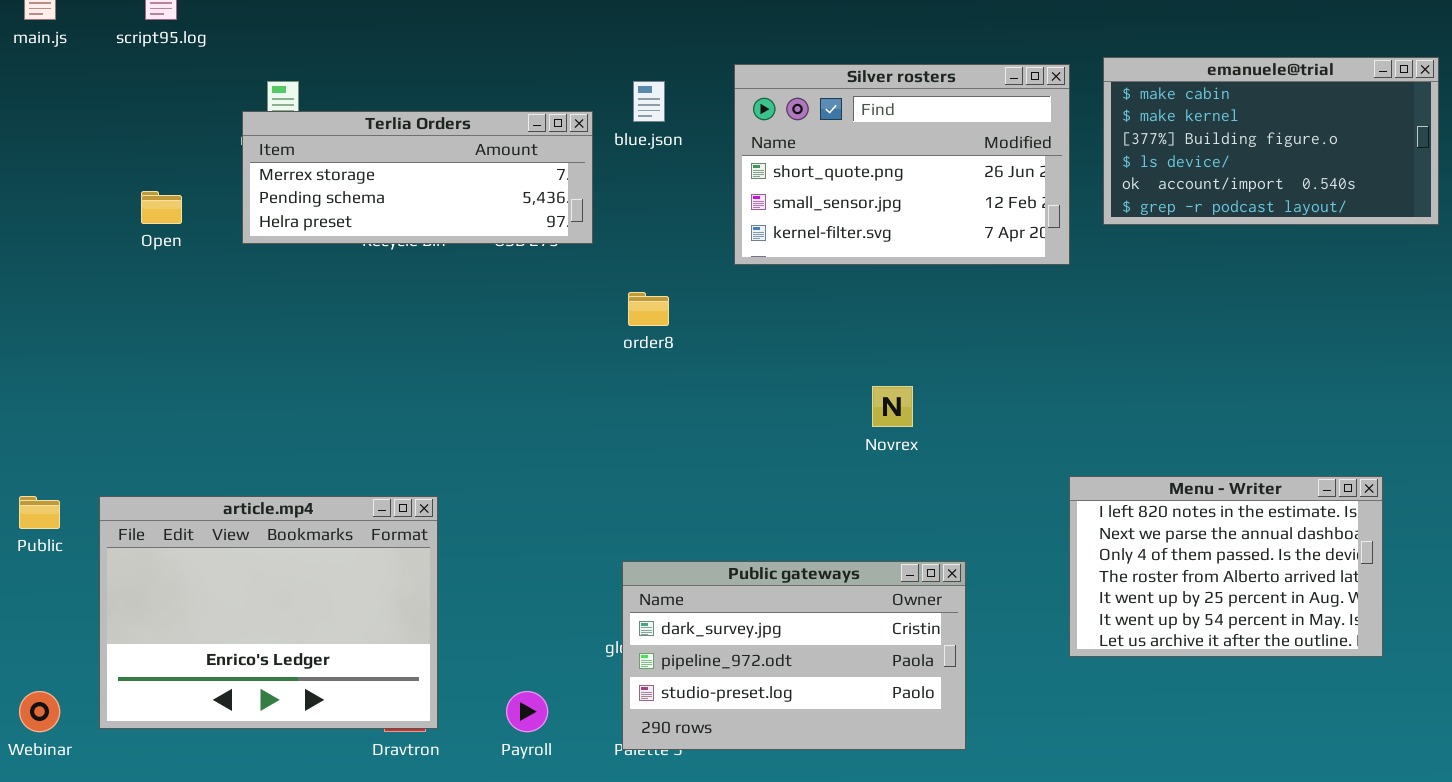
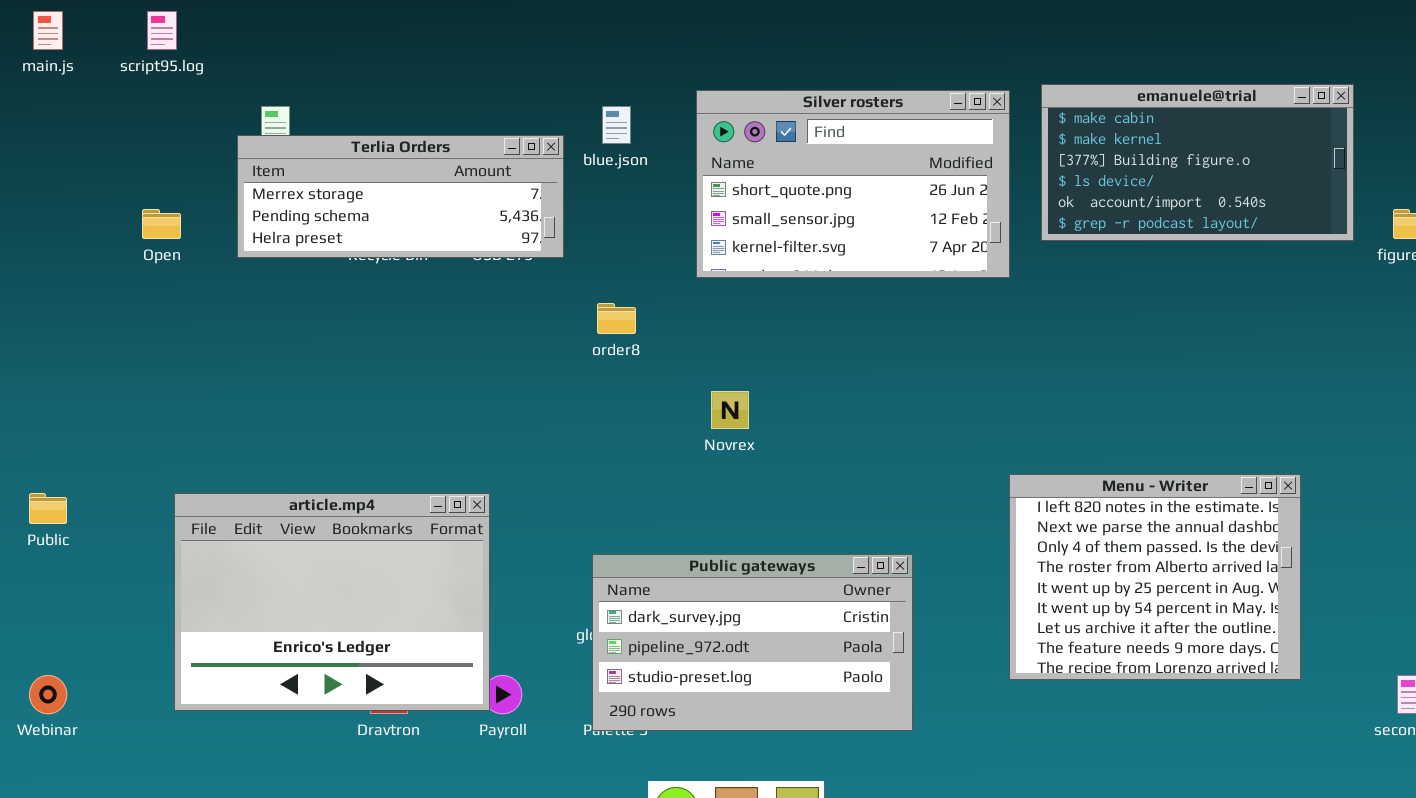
Novrex: [872,386,913,427] -> [711,391,749,429], moved
Menu - Writer: [1069,476,1383,657] -> [1009,474,1301,680], resized
article.mp4: [99,496,438,729] -> [174,493,490,711], moved

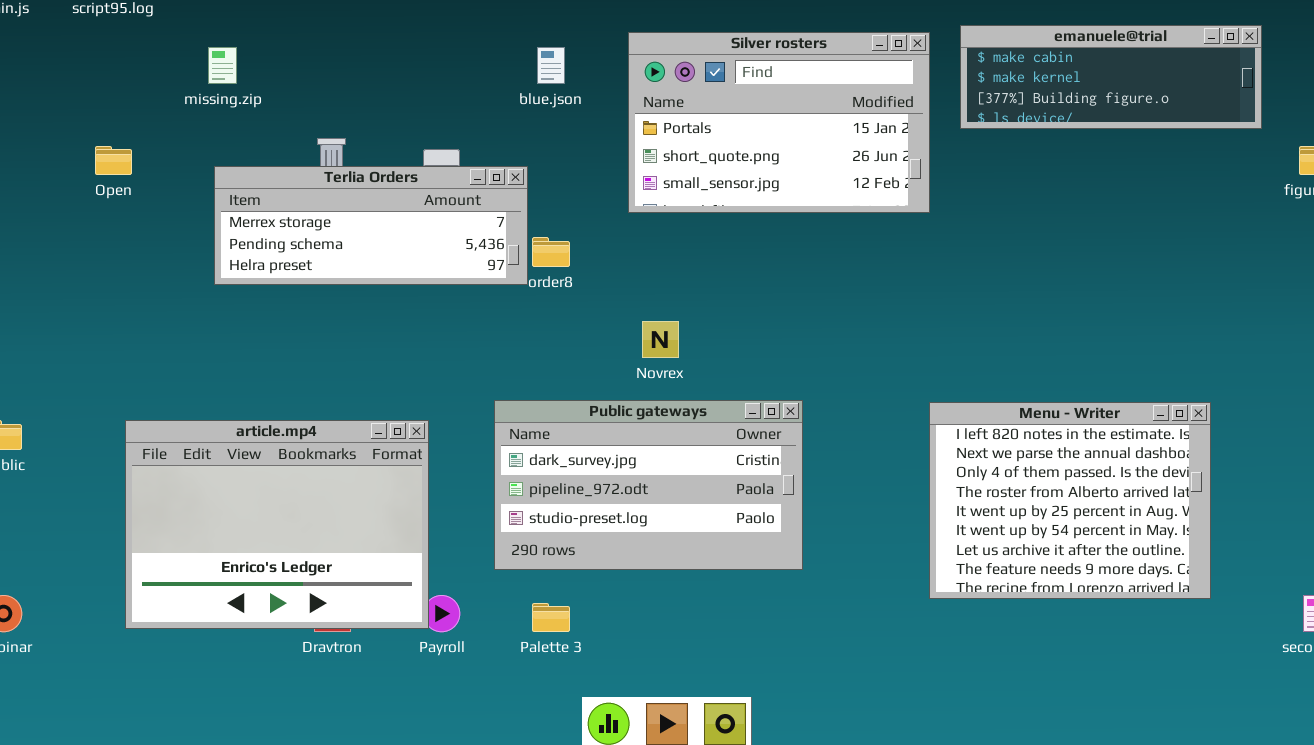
emanuele@trial: [1041,84,1354,241] -> [960,25,1262,129], resized
Silver rosters: [696,90,1010,278] -> [628,32,930,213], scrolled up 1 row
Terlia Orders: [237,135,564,258] -> [214,166,528,285], moved
Public gateways: [592,554,913,731] -> [494,400,803,570], moved

